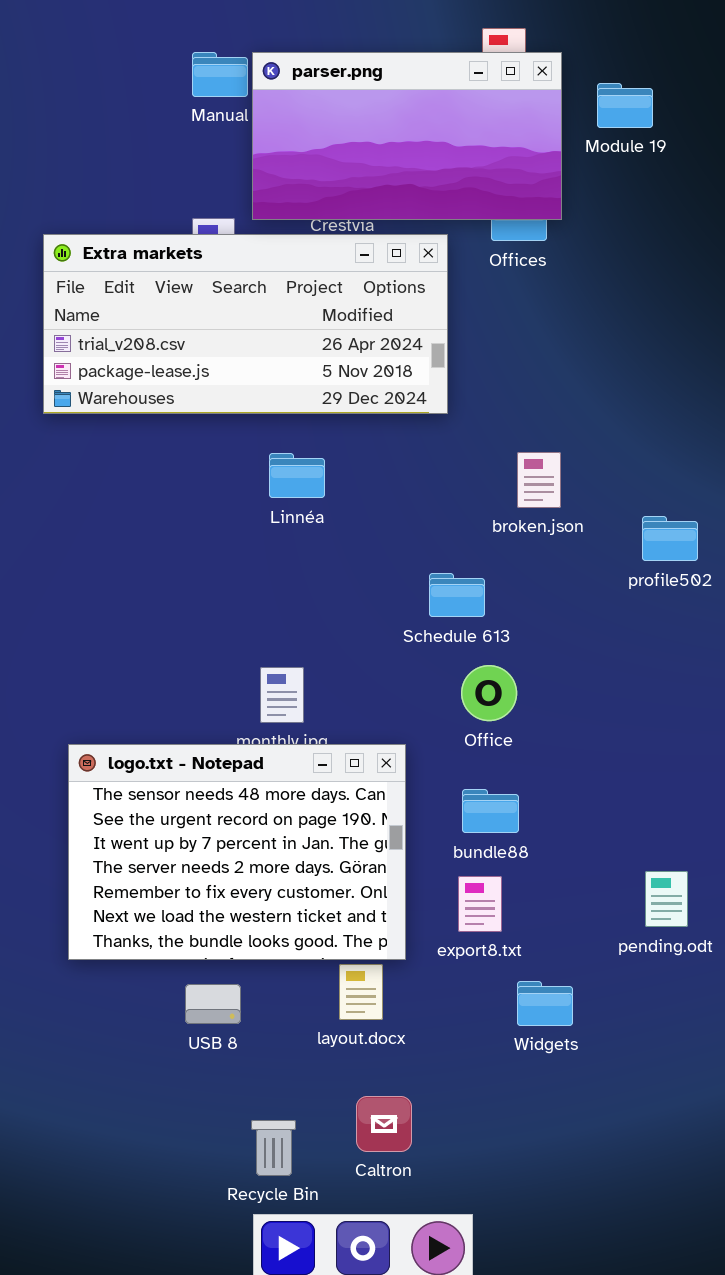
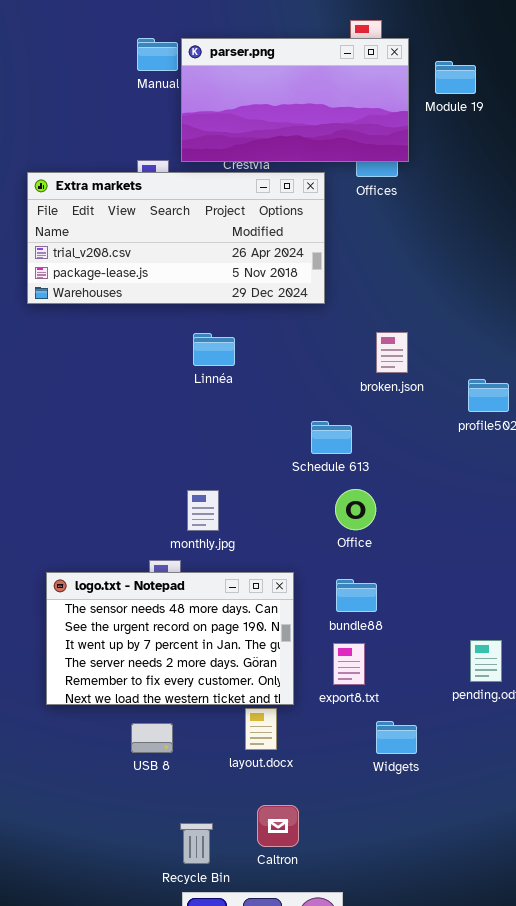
logo.txt - Notepad: [68,744,406,960] -> [46,572,294,705], resized

